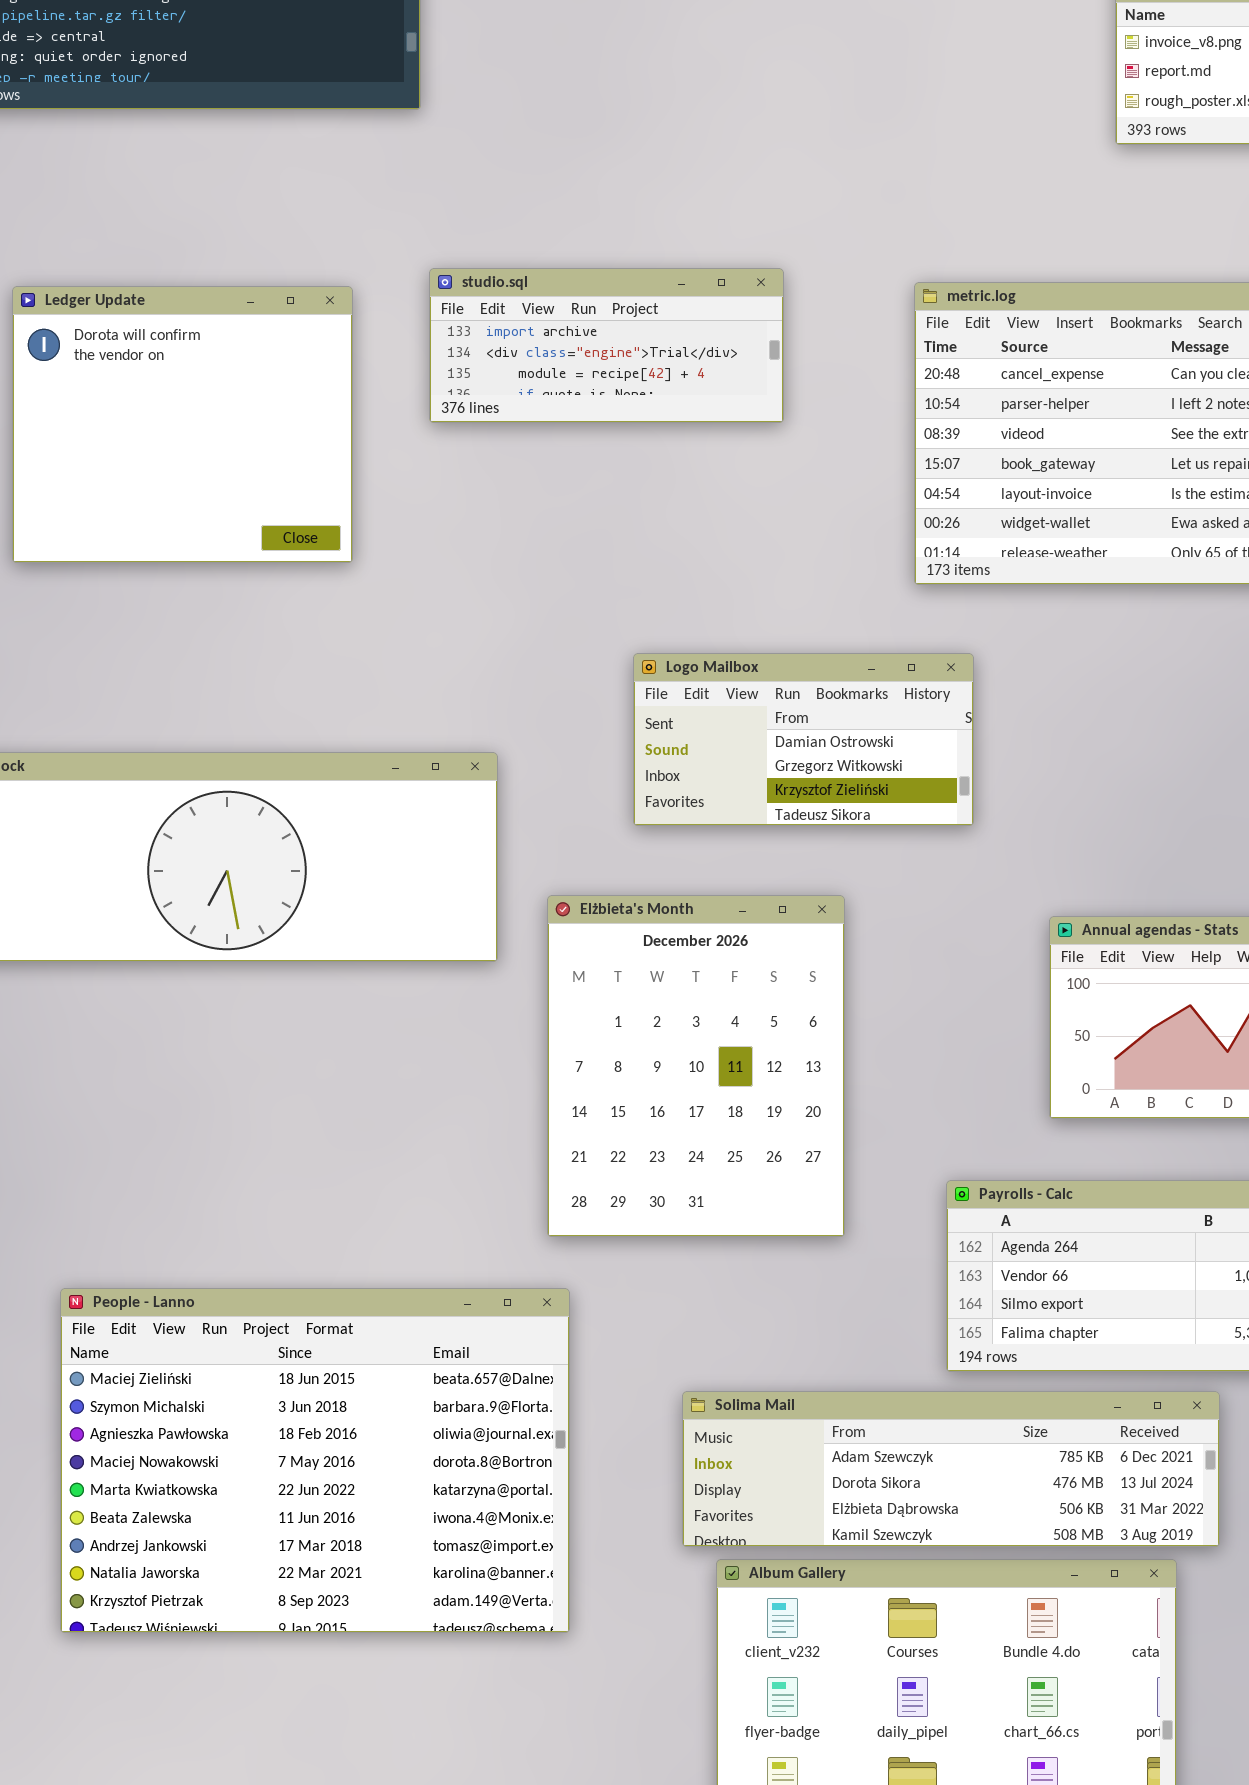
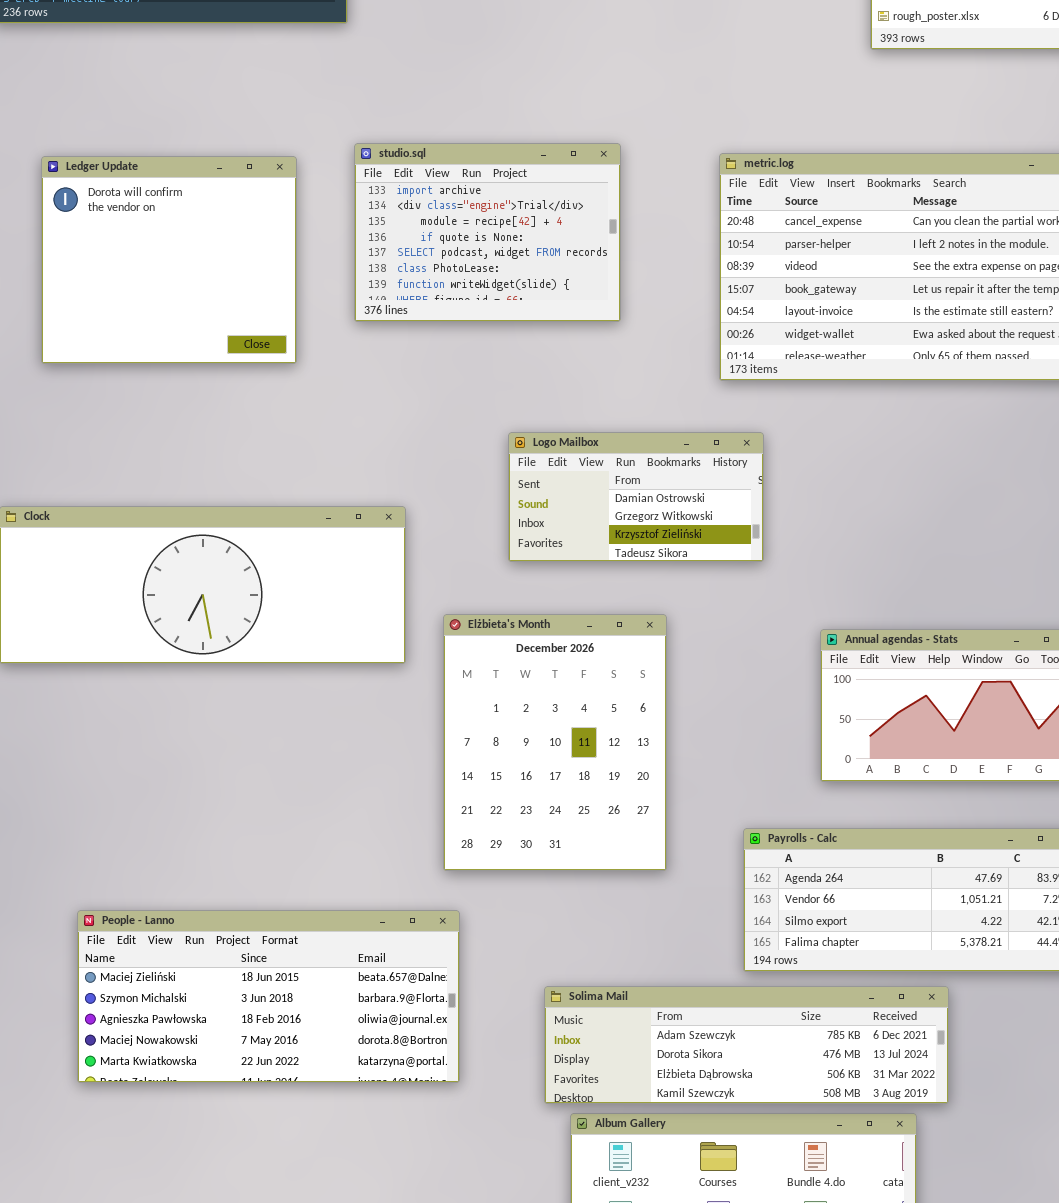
studio.sql: [429,268,784,423] -> [354,143,621,322], resized
People - Lanno: [60,1288,570,1633] -> [77,910,460,1083], resized

